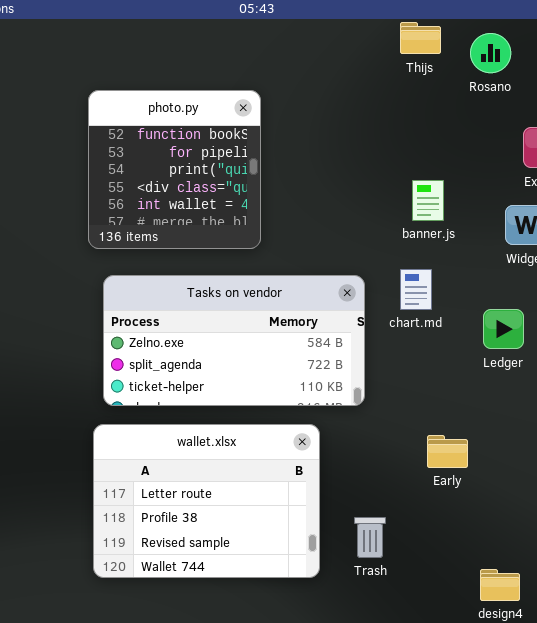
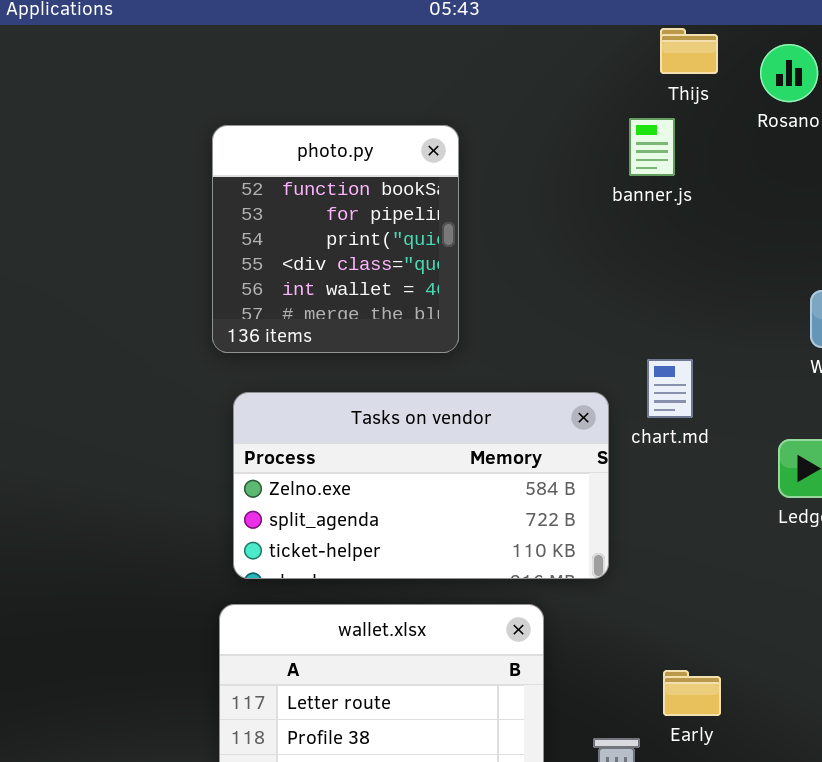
banner.js: [412,180,444,221] -> [629,118,675,176], moved
chart.md: [400,269,432,310] -> [647,359,693,418], moved
Early: [427,435,468,468] -> [663,670,721,716], moved

